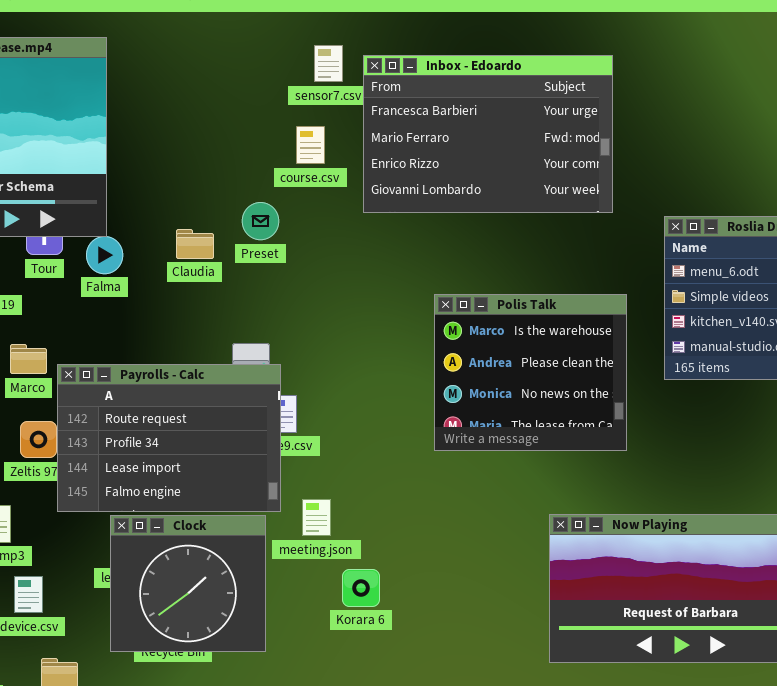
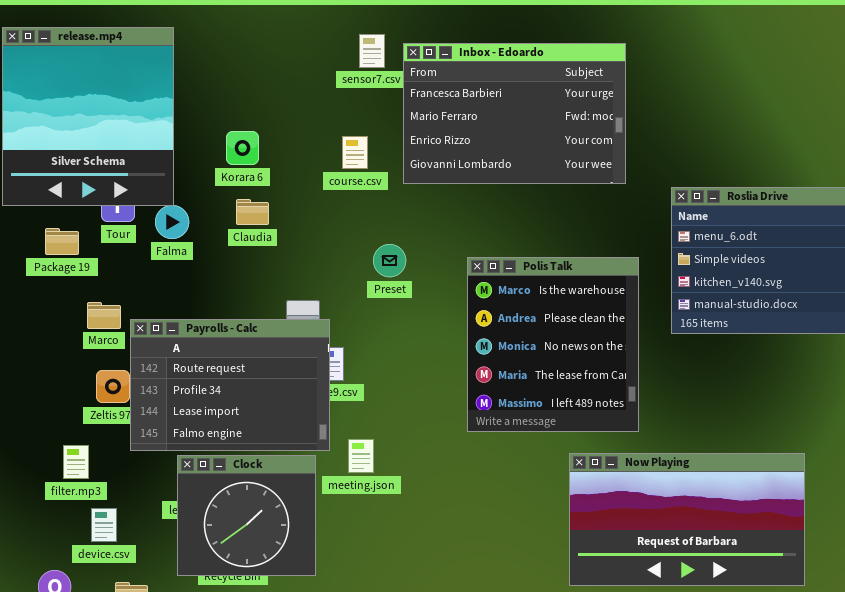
course.csv: [296,126,325,164] -> [342,136,368,169], moved
Preset: [242,202,279,240] -> [373,244,406,277], moved
Polis Talk: [434,294,627,451] -> [467,257,639,432], resized
Korara 6: [342,569,380,607] -> [226,131,259,165], moved

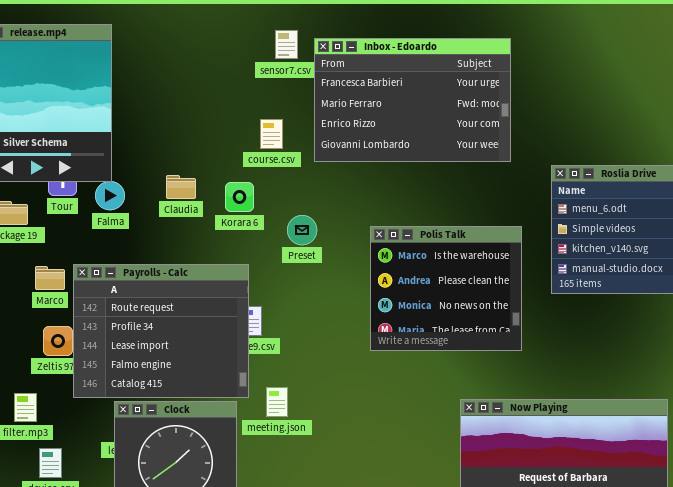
Korara 6: [226,131,259,165] -> [225,182,254,212], moved
Polis Talk: [467,257,639,432] -> [370,226,522,351], resized
Payrolls - Calc: [130,319,330,451] -> [73,264,249,398], resized

